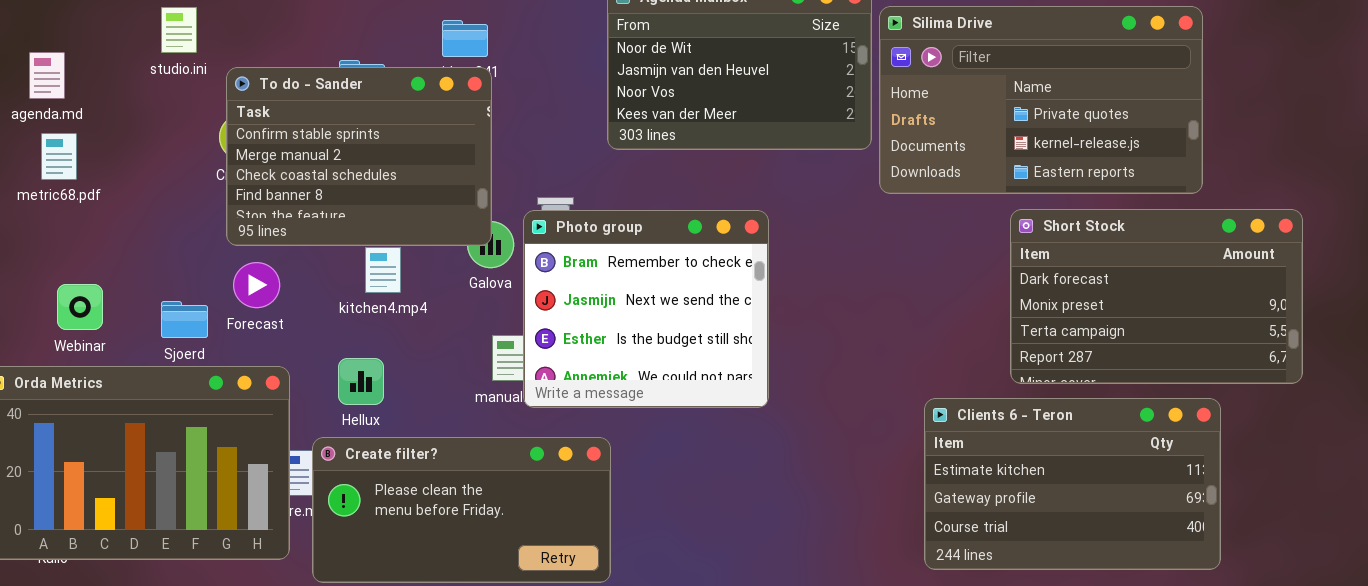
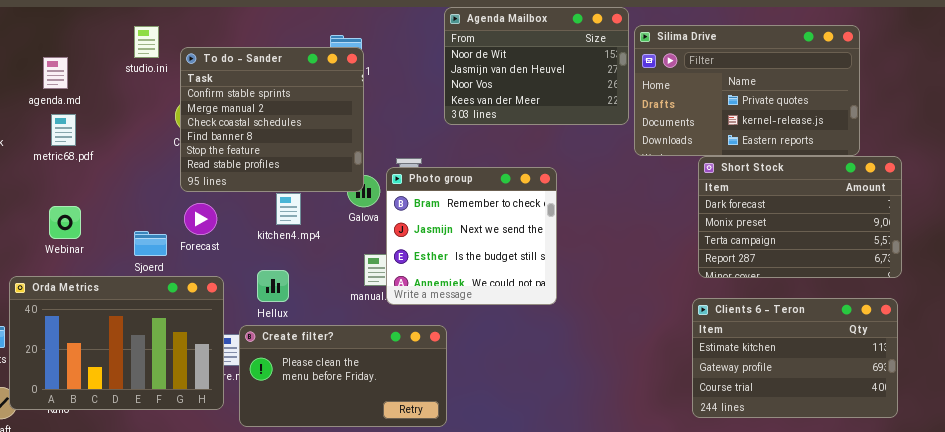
To do - Sander: [226,67,492,246] -> [180,47,364,192], resized
Short Stock: [1010,209,1303,384] -> [698,156,902,278], moved
Webinar: [57,284,103,330] -> [49,206,81,239], moved
Clients 6 - Teron: [924,398,1221,570] -> [692,298,898,418], moved

